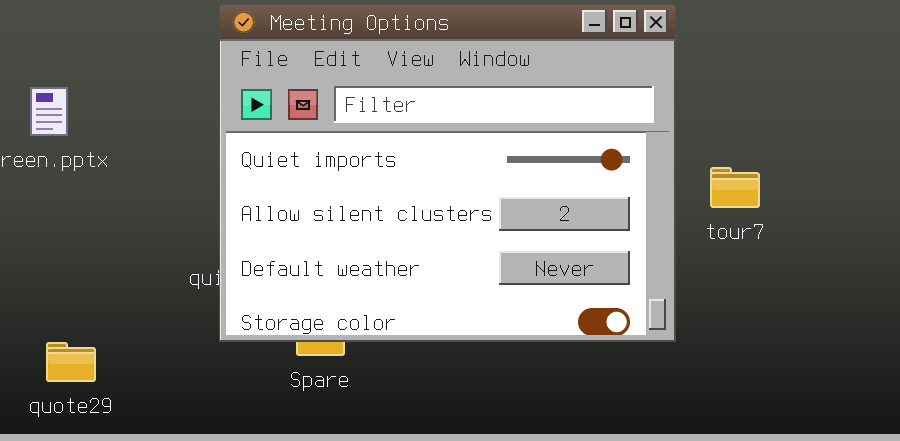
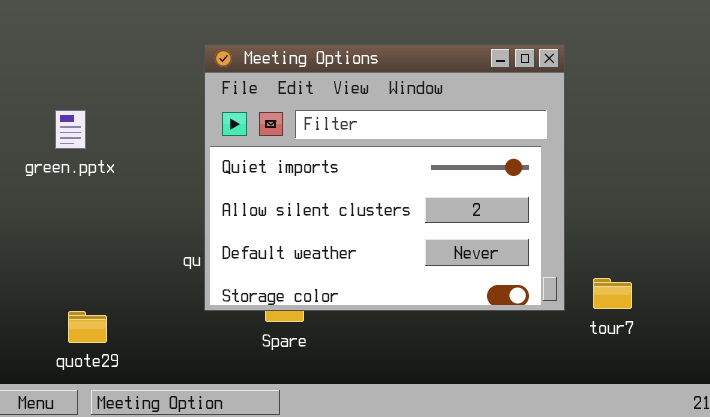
tour7: [710,167,760,208] -> [593,278,632,309], moved

